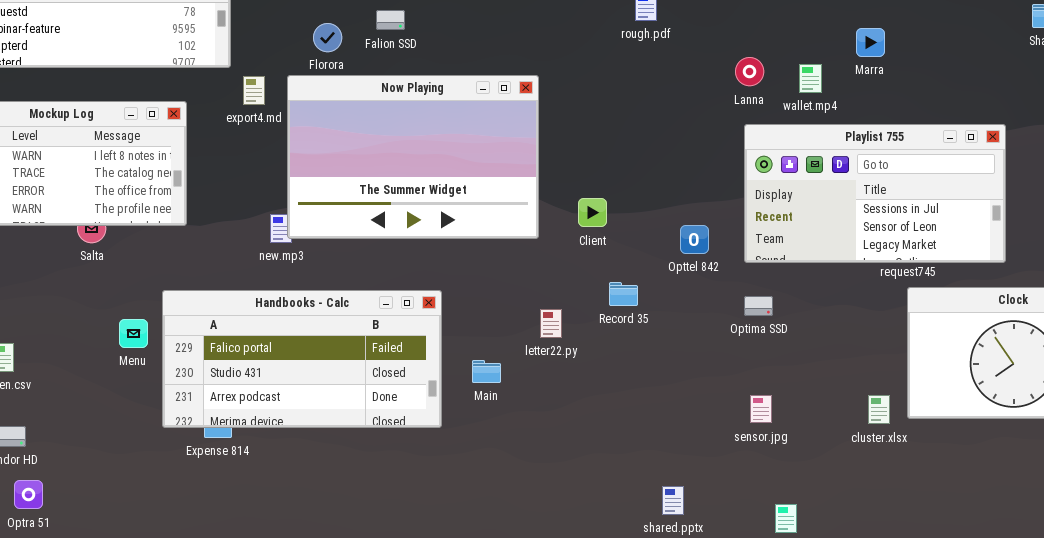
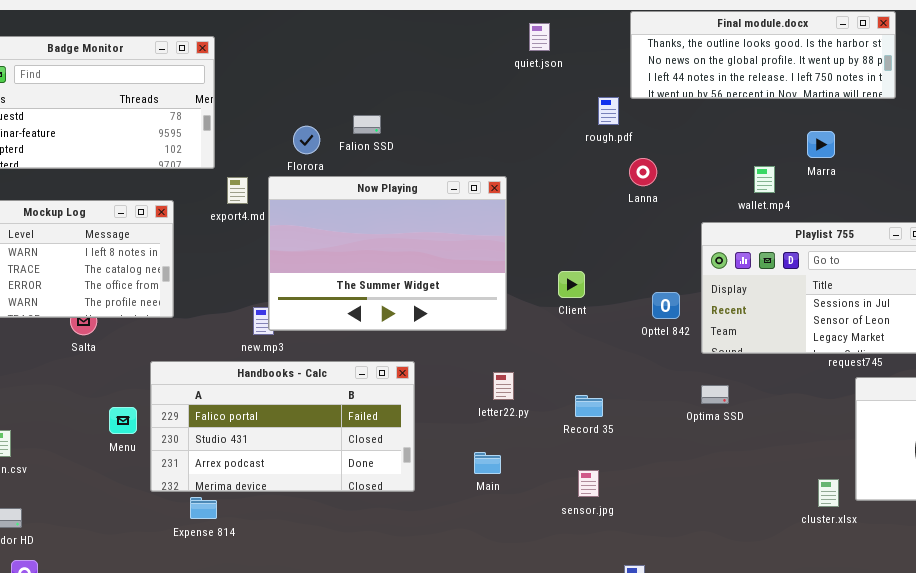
Lanna: [735,57,764,86] -> [629,158,657,186], moved
Client: [578,198,607,227] -> [558,271,585,298], moved
Opttel 842: [680,225,709,254] -> [652,292,680,319], moved
Record 35: [609,282,638,306] -> [575,395,603,417], moved
Handbooks - Calc: [162,290,442,428] -> [150,361,415,492], moved
letter22.py: [540,309,562,338] -> [493,372,514,400], moved
Main: [472,360,501,383] -> [474,452,501,474], moved
sensor.jpg: [750,395,772,423] -> [578,470,599,497], moved

